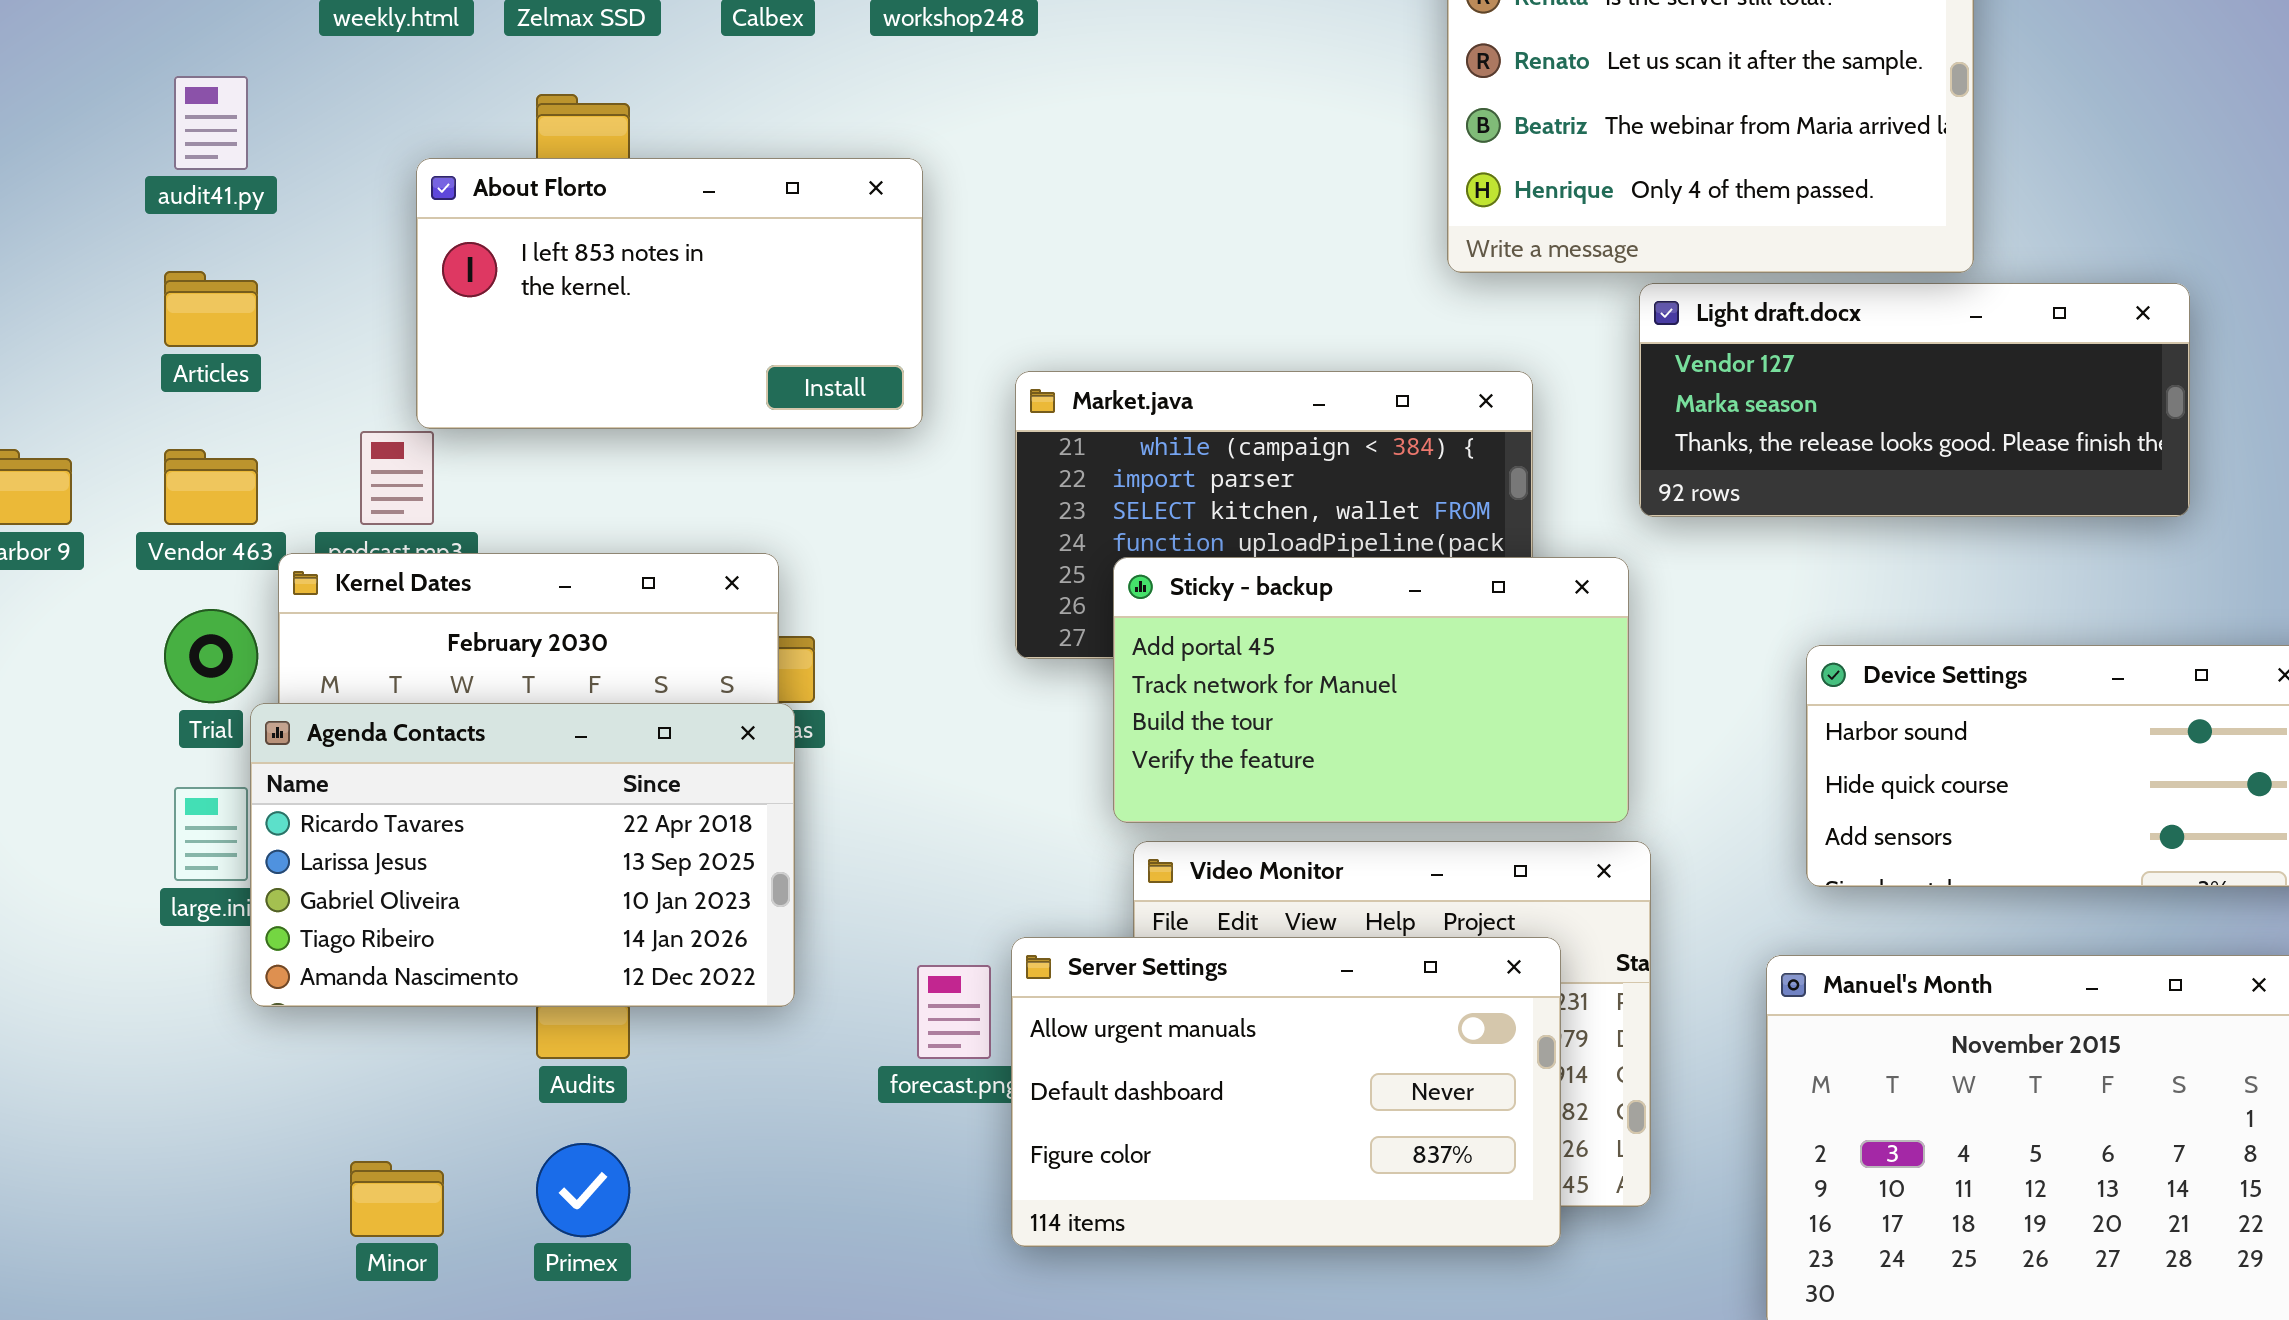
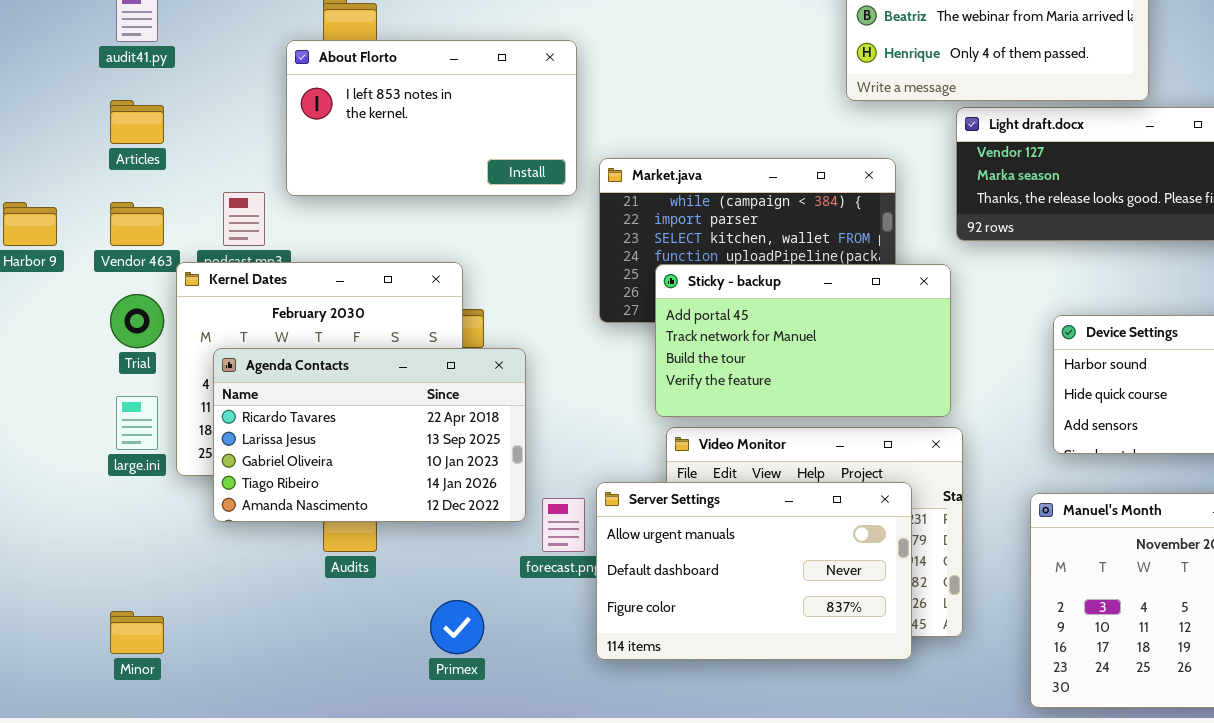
About Florto: [416,158,923,429] -> [286,40,577,196], moved
Agenda Contacts: [250,703,795,1007] -> [213,348,526,522], moved
Primex: [536,1143,630,1237] -> [430,600,484,654], moved
Minor: [350,1161,444,1237] -> [110,611,164,654], moved

